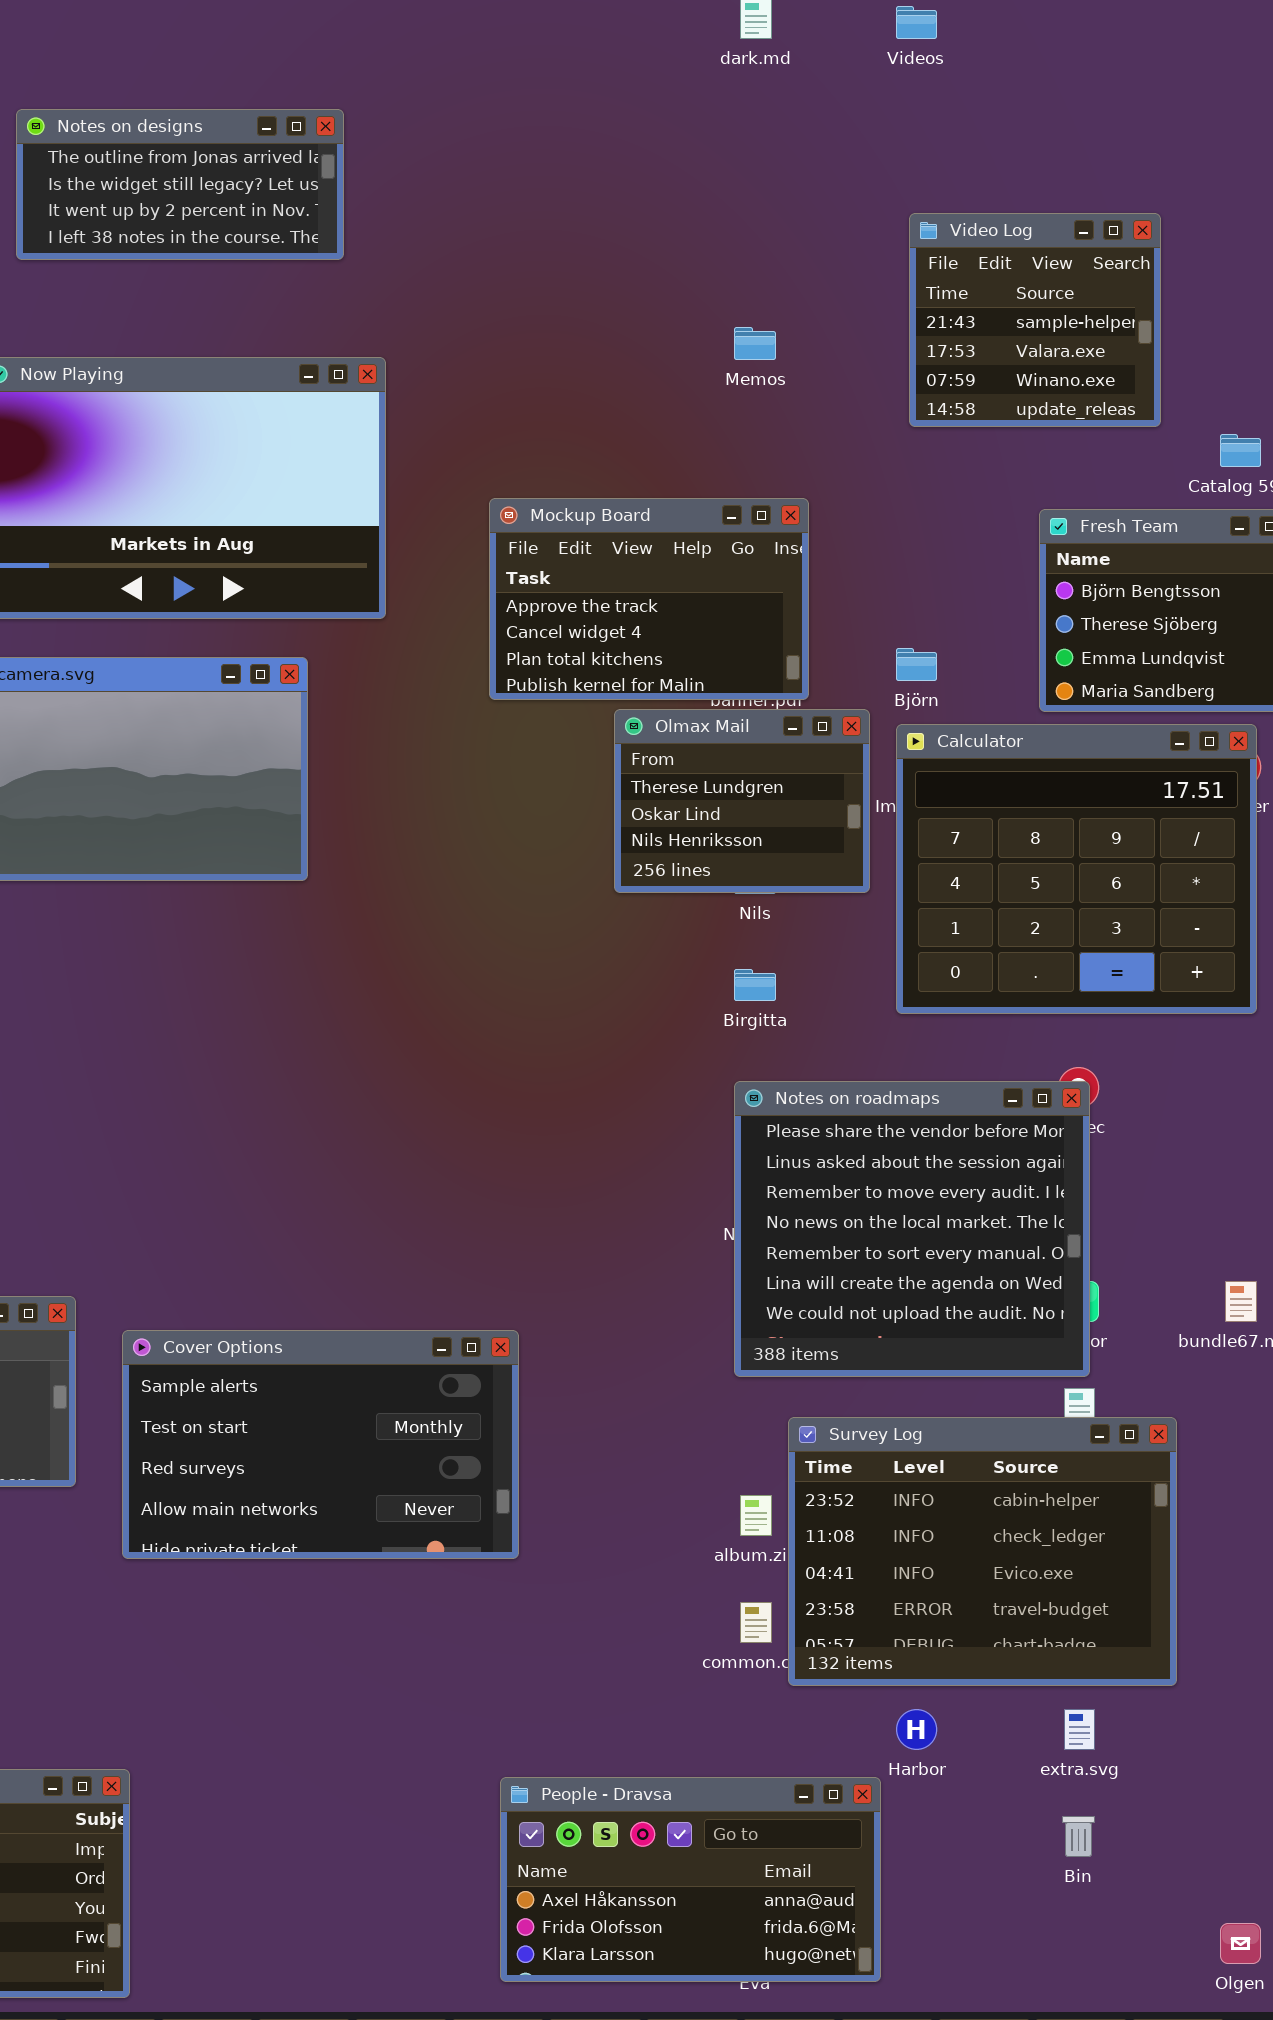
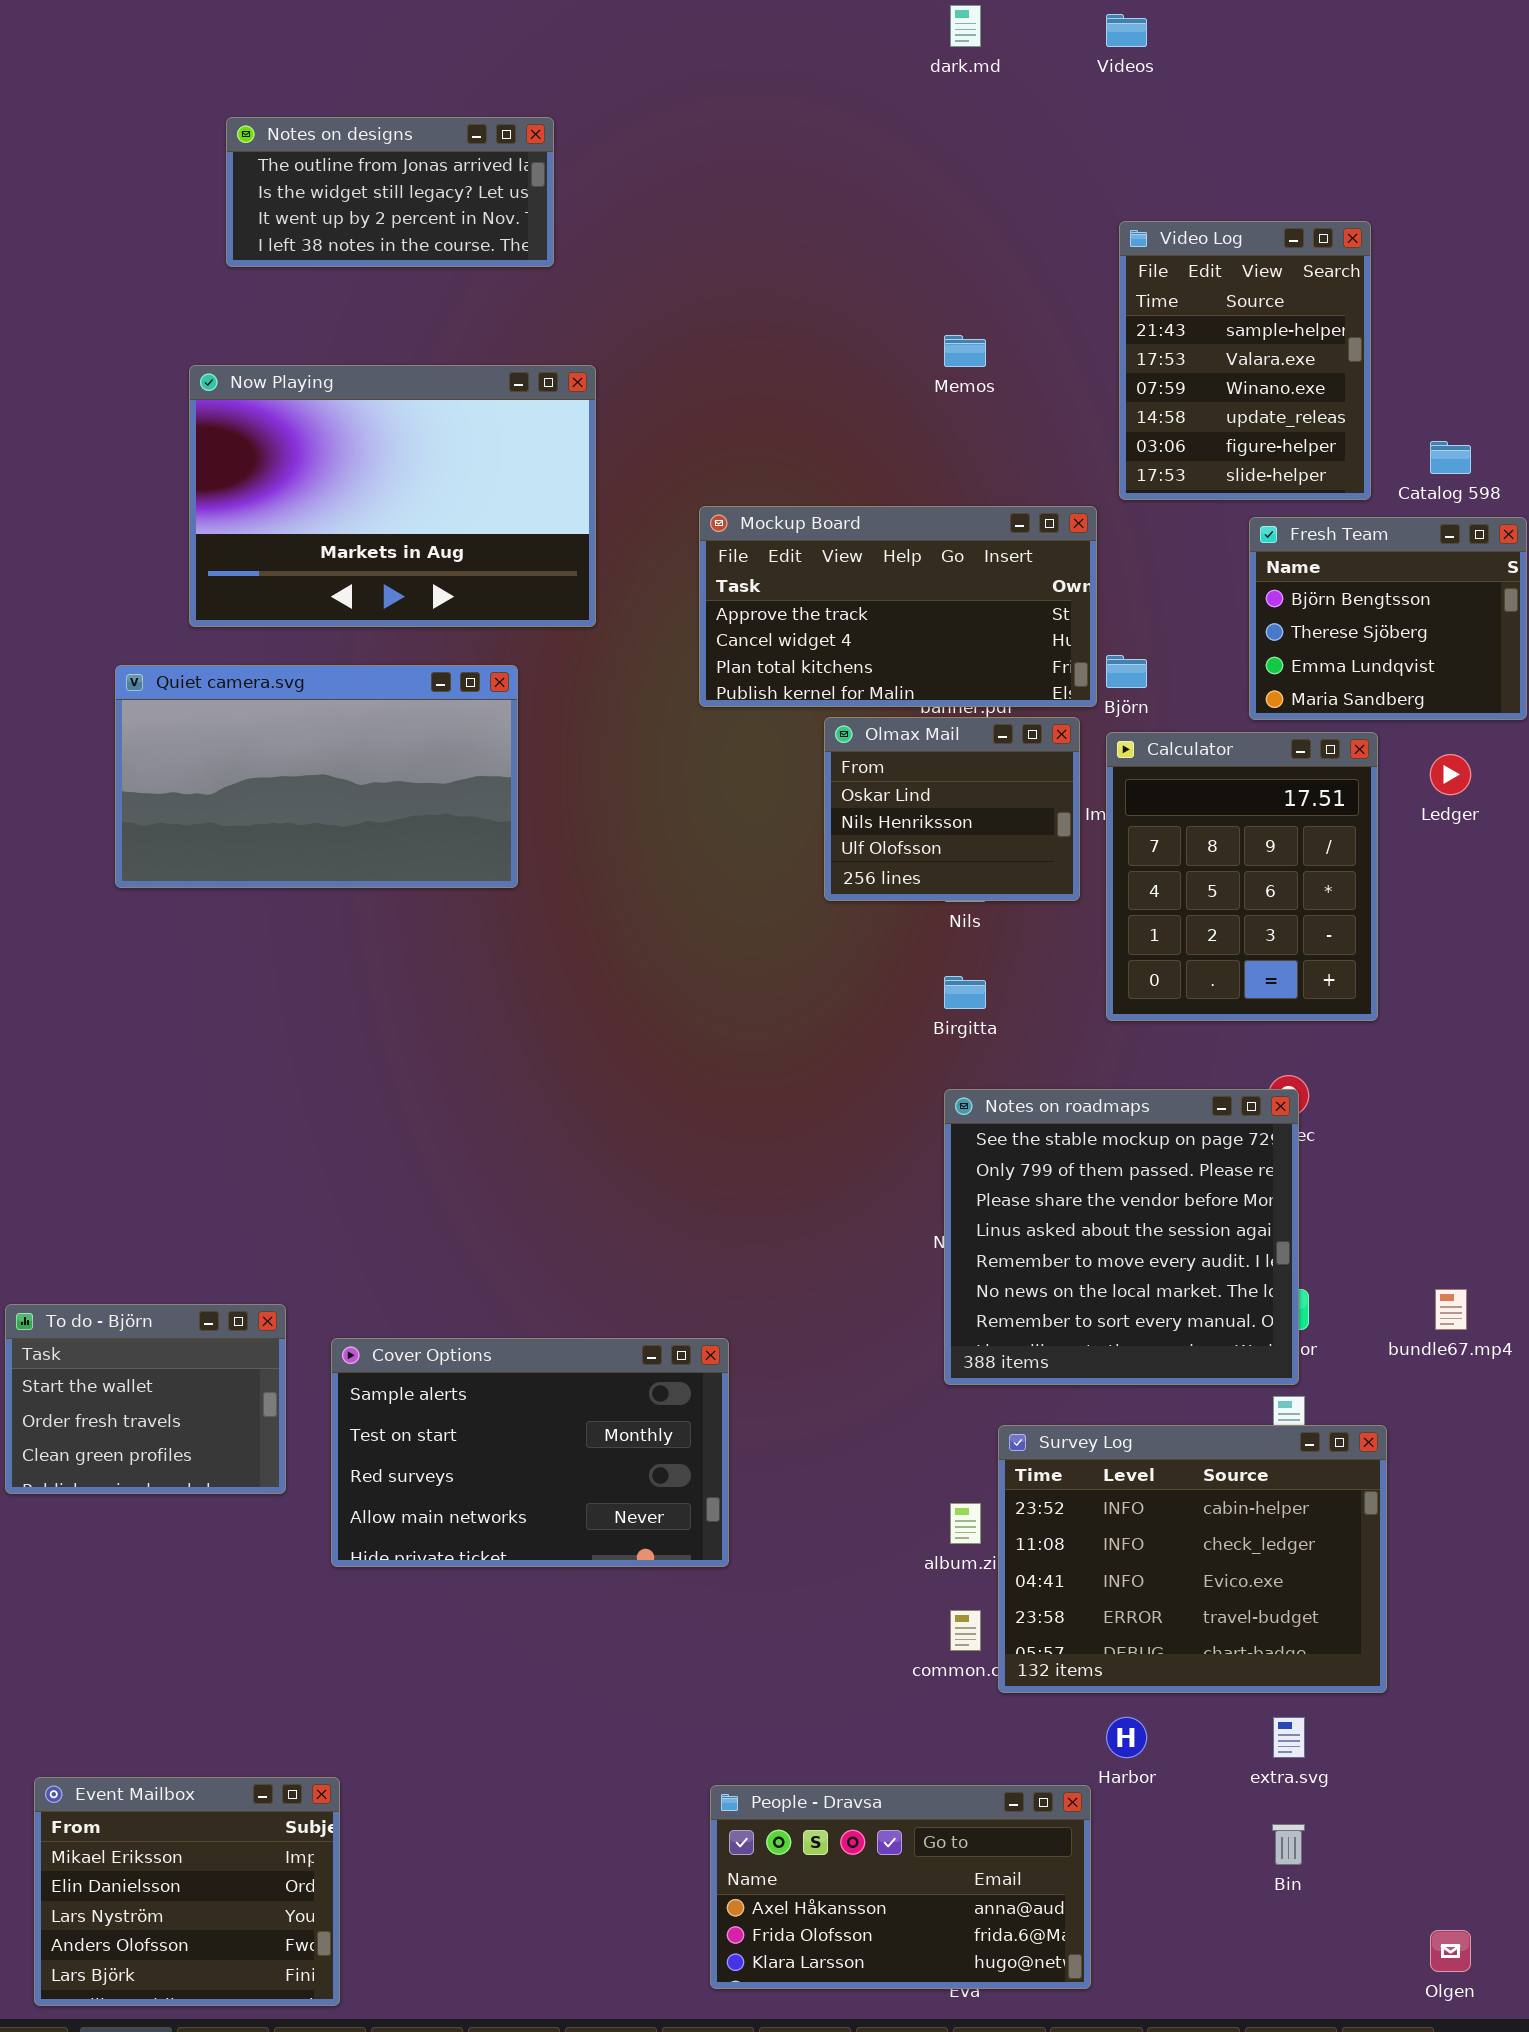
Video Log: [909,213,1161,427] -> [1119,221,1371,500], resized
Mockup Board: [489,498,809,700] -> [699,506,1097,707], resized
Olmax Mail: [614,709,870,893] -> [824,717,1080,901], scrolled down 1 row
Calculator: [896,724,1257,1014] -> [1106,732,1378,1021], resized
Notes on roadmaps: [734,1081,1090,1377] -> [944,1089,1299,1385], scrolled up 2 rows

